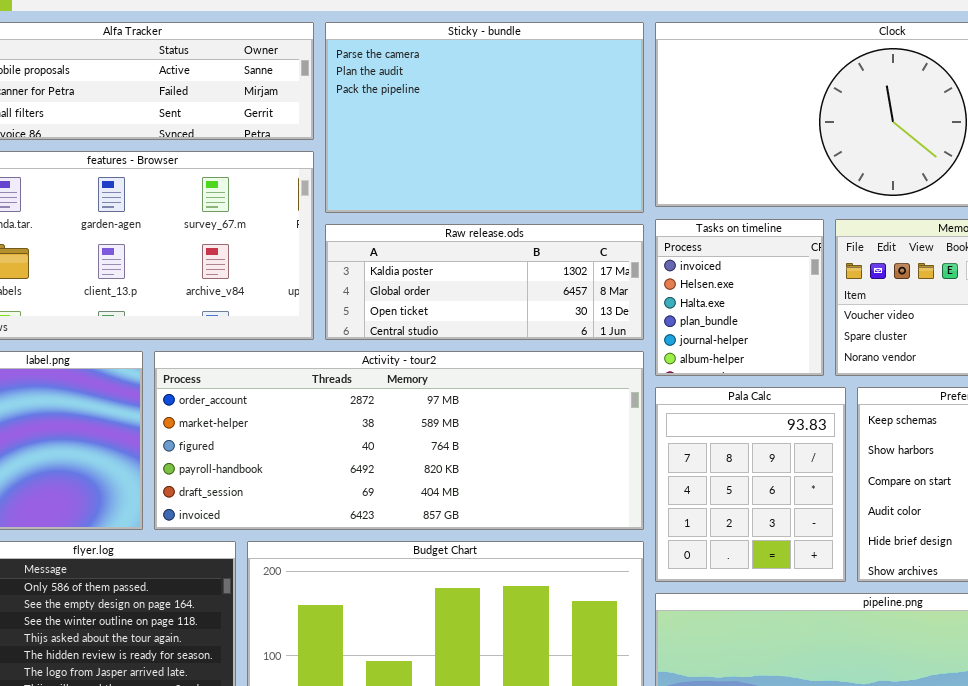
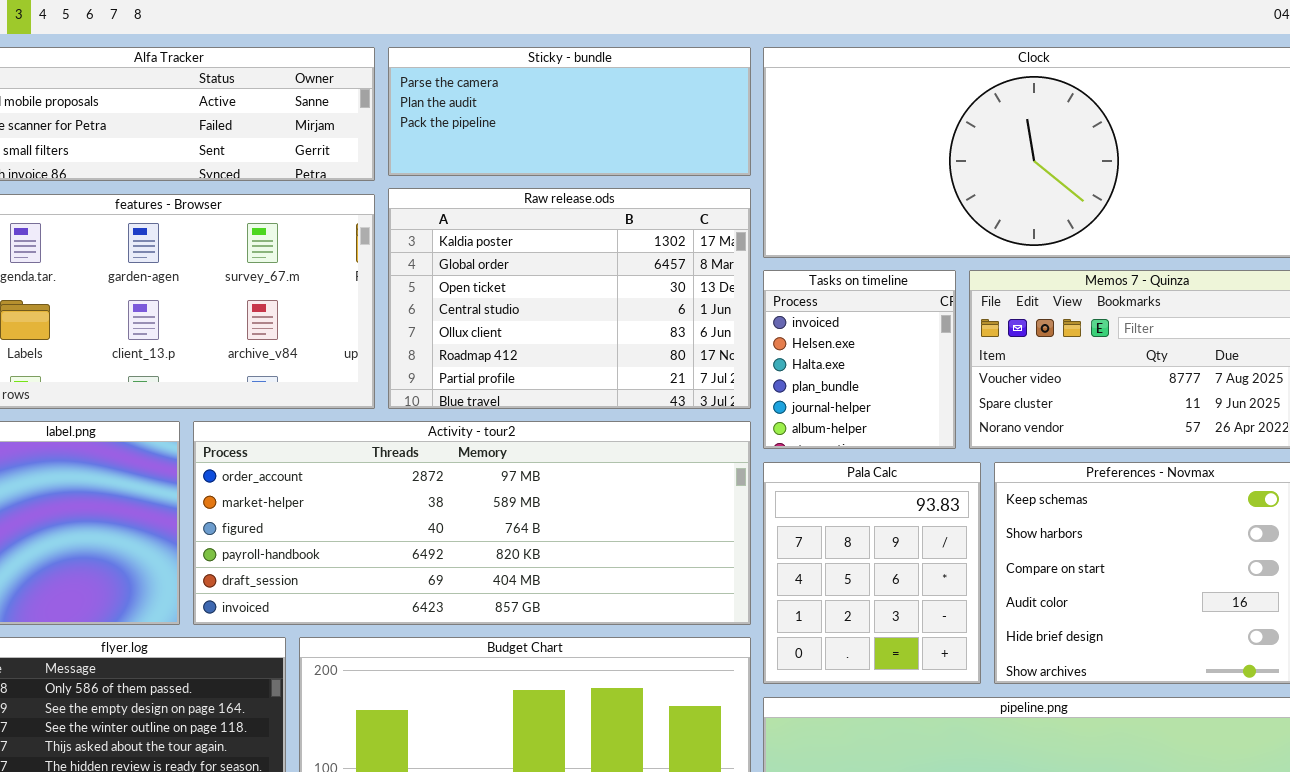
Sticky - bundle: [325,22,644,213] -> [388,47,751,176], resized
Raw release.ods: [325,224,644,340] -> [388,188,751,409], resized

